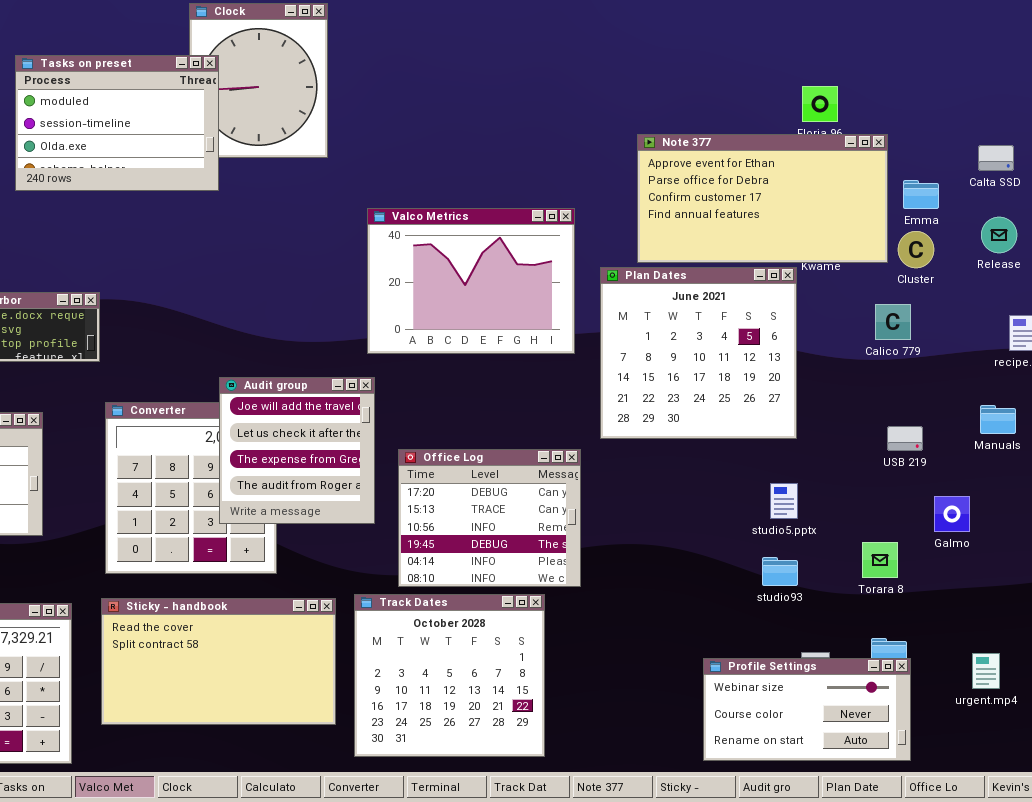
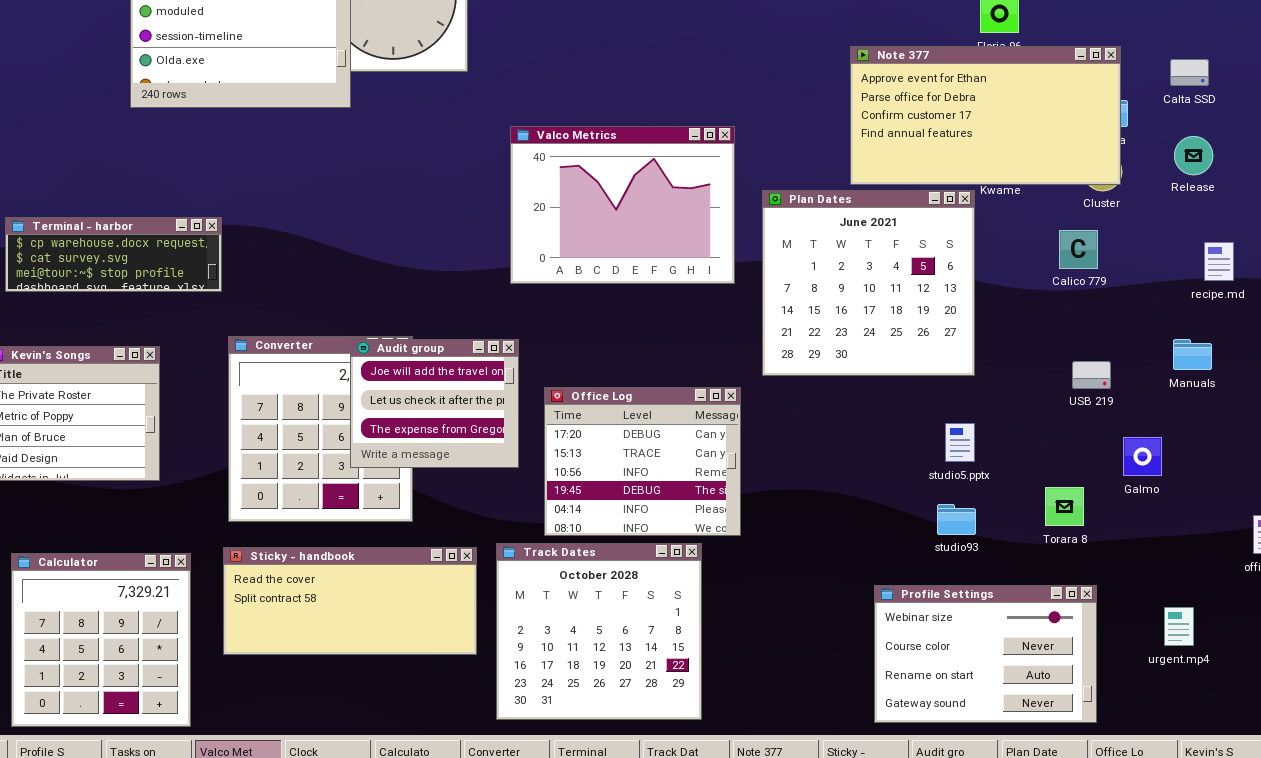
Note 377: [637,134,888,263] -> [850,46,1121,185], moved
Audit group: [219,377,375,524] -> [350,339,519,468], resized
Sticky - handbook: [101,598,336,725] -> [223,547,477,655], resized
Profile Settings: [703,658,911,761] -> [874,585,1097,723], resized

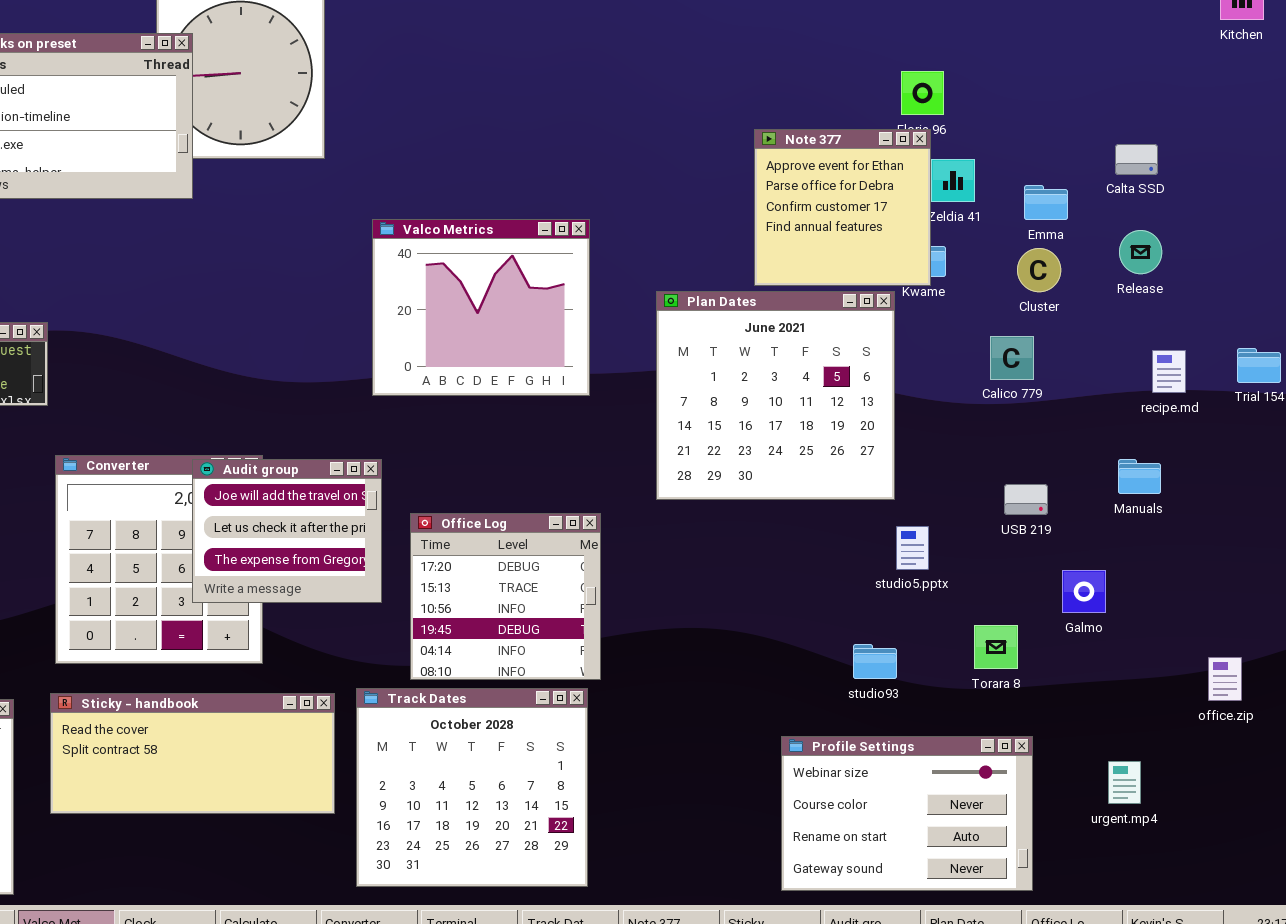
Note 377: [850,46,1121,185] -> [754,129,931,286], resized
Valco Metrics: [510,126,735,284] -> [372,219,590,396], resized
Office Log: [544,387,741,536] -> [410,513,601,680], resized
studio5.pptx: [945,423,975,462] -> [896,526,929,570], moved

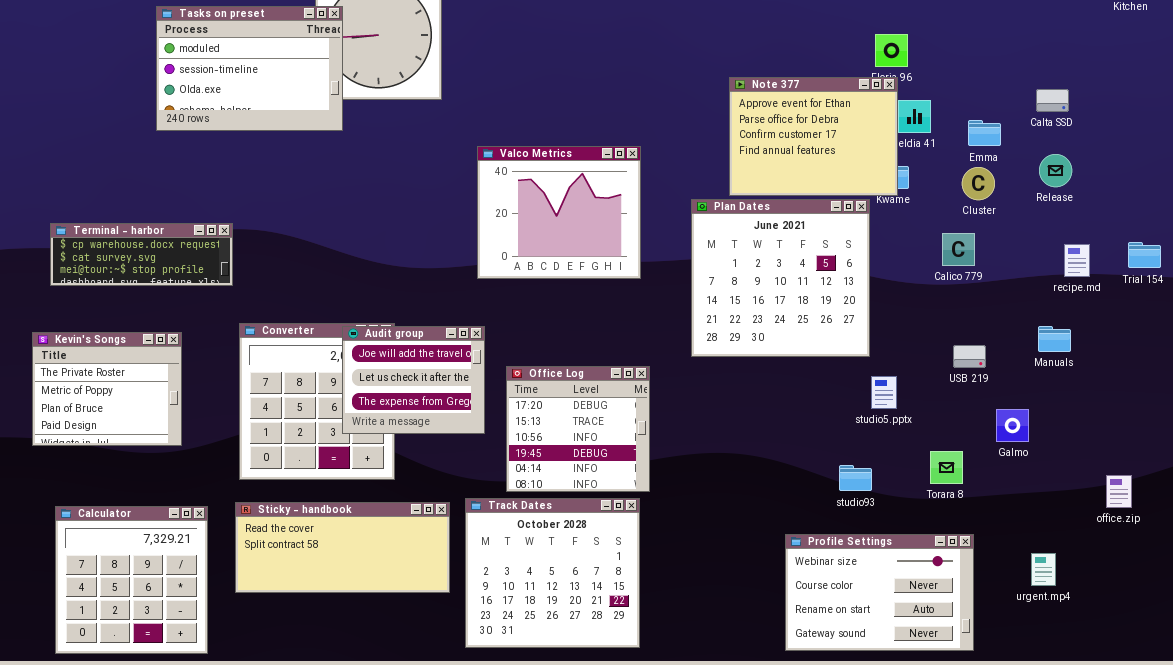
Note 377: [754,129,931,286] -> [729,77,898,196], resized

